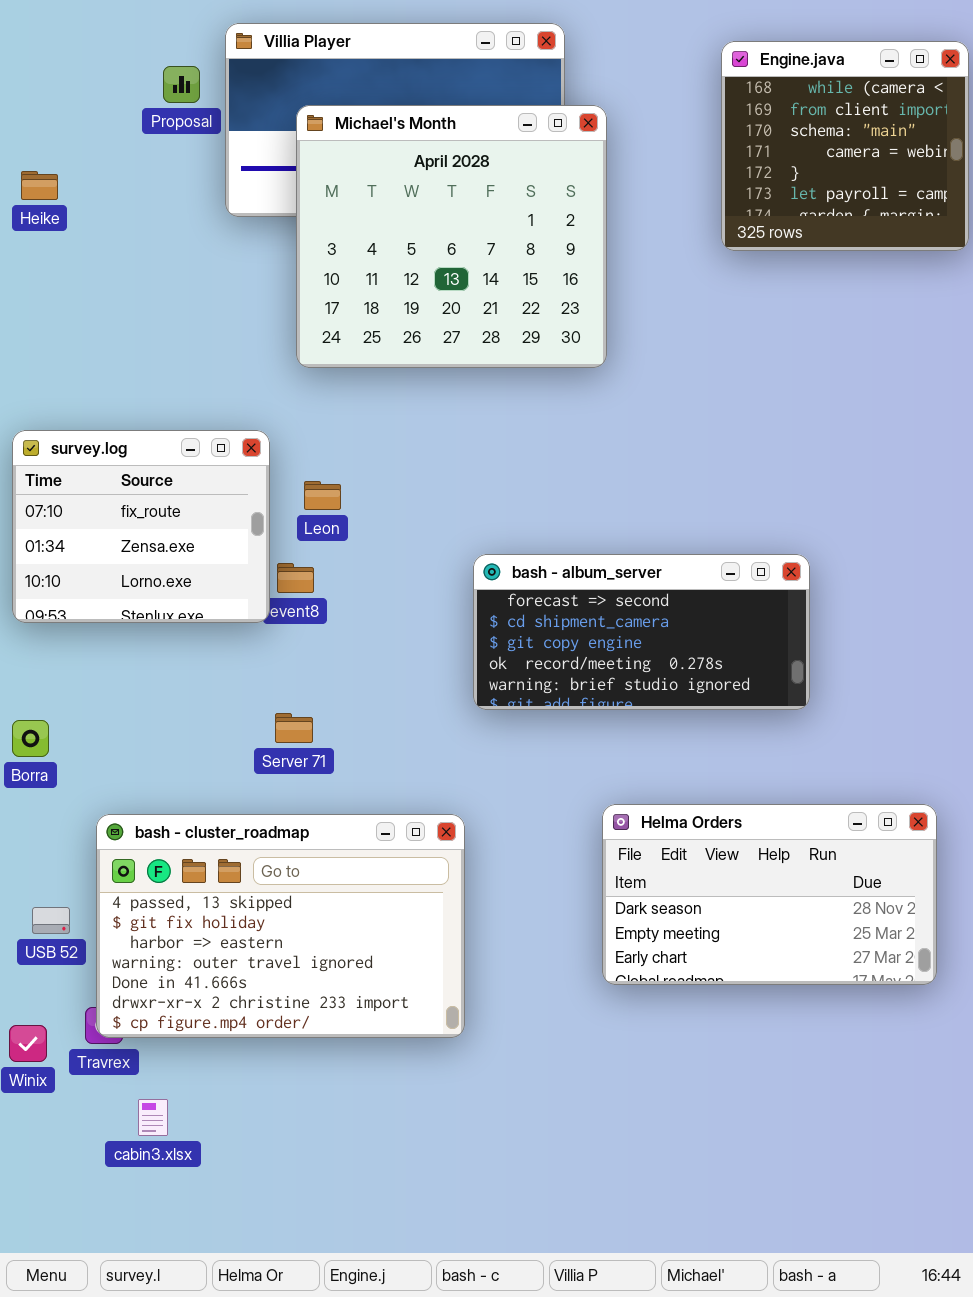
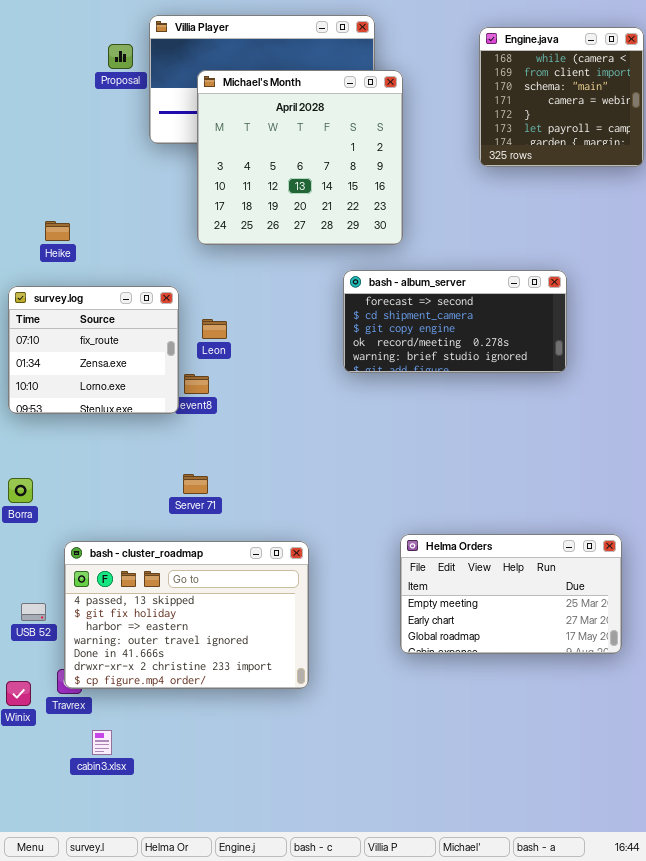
Heike: [21,171,58,200] -> [45,221,70,241], moved
bash - album_server: [473,554,810,710] -> [343,270,567,373], moved
Helma Orders: [602,804,937,985] -> [400,534,622,654], scrolled down 1 row

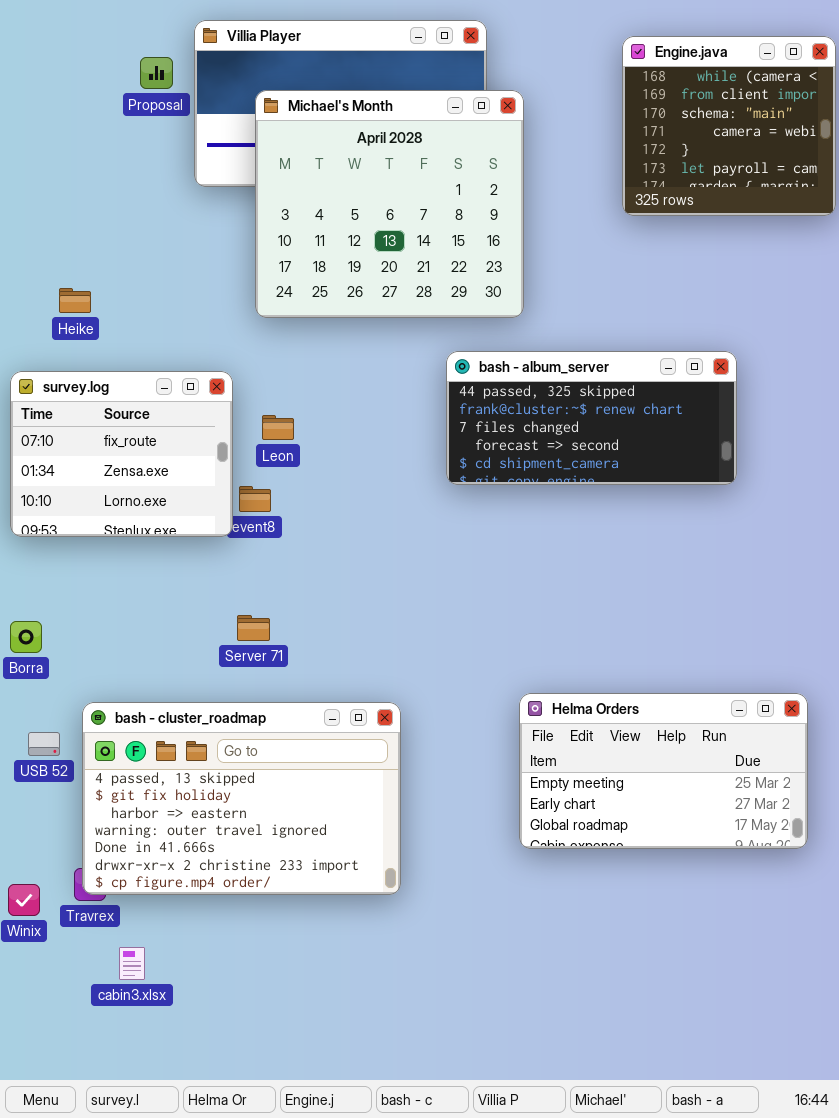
bash - album_server: [343,270,567,373] -> [446,351,737,485], scrolled up 3 rows
USB 52: [21,603,46,621] -> [28,732,60,756], moved

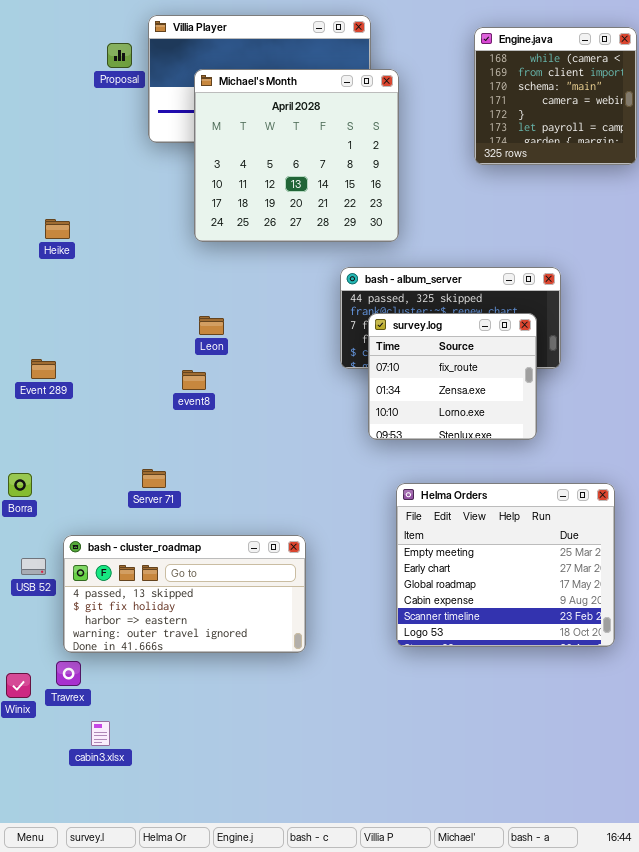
survey.log: [10,371,233,537] -> [368,313,537,440], moved
Server 71: [237,615,270,641] -> [142,469,166,488], moved
Helma Orders: [519,693,808,849] -> [396,483,615,647], resized
bash - cluster_roadmap: [82,702,401,895] -> [63,535,306,653], resized

